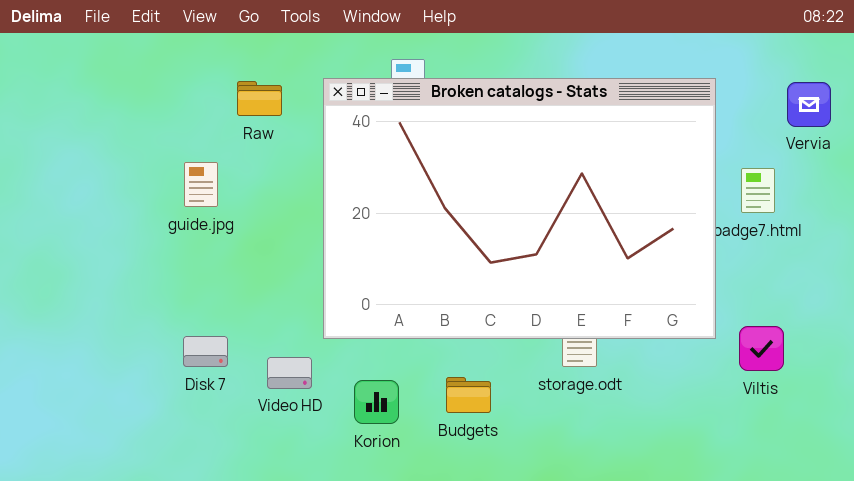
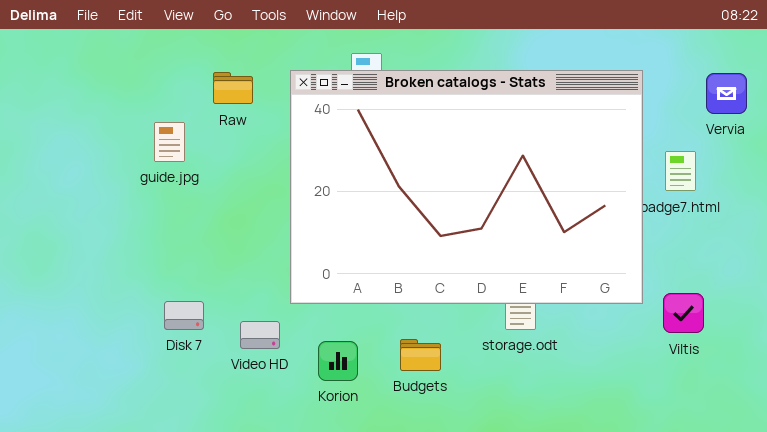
guide.jpg: [184,162,218,207] -> [154,122,185,162], moved

